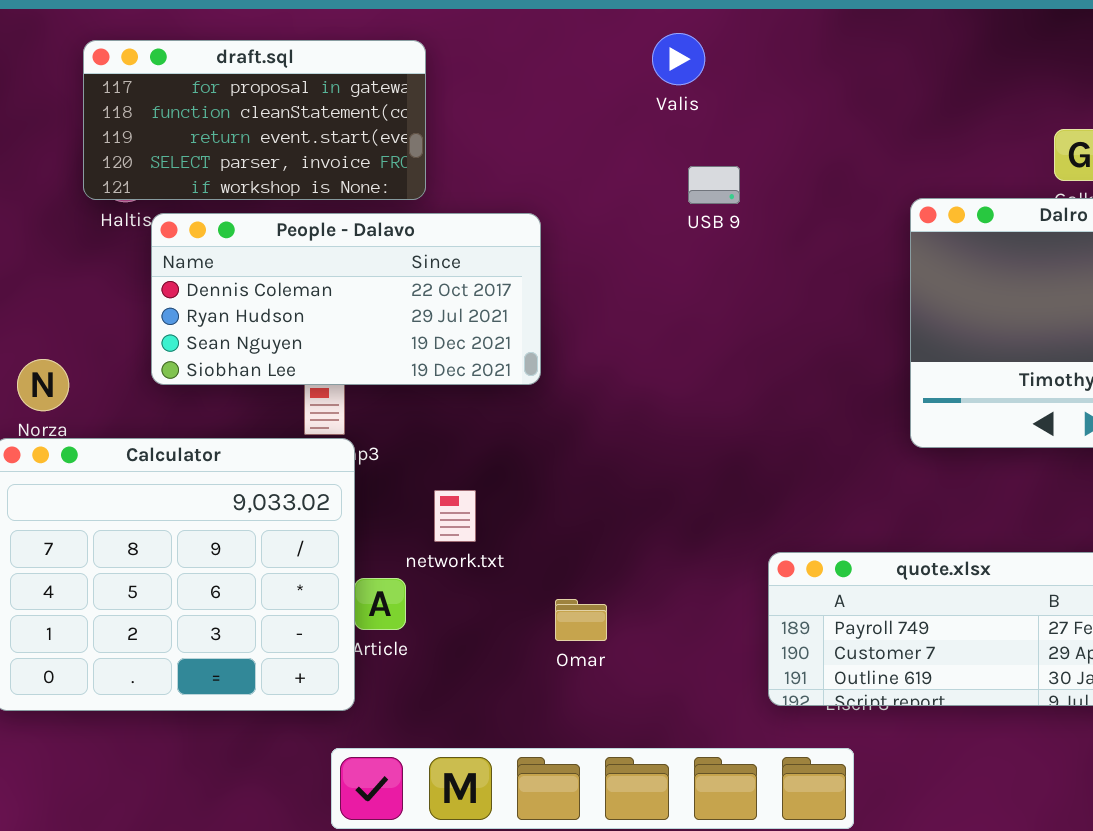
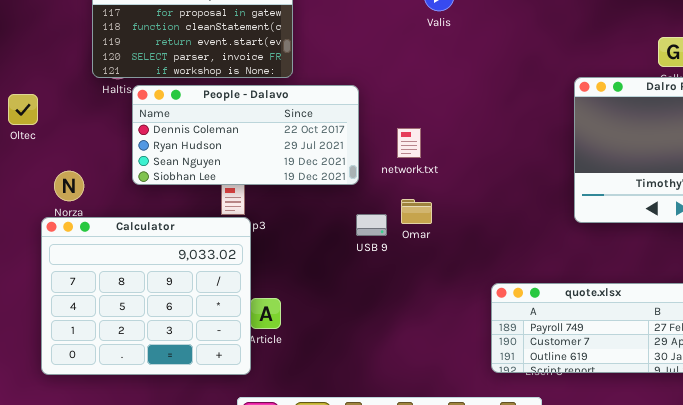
USB 9: [688,166,740,204] -> [356,214,387,236], moved
network.txt: [434,490,476,542] -> [397,128,421,158], moved
Omar: [555,599,607,641] -> [401,199,432,224], moved

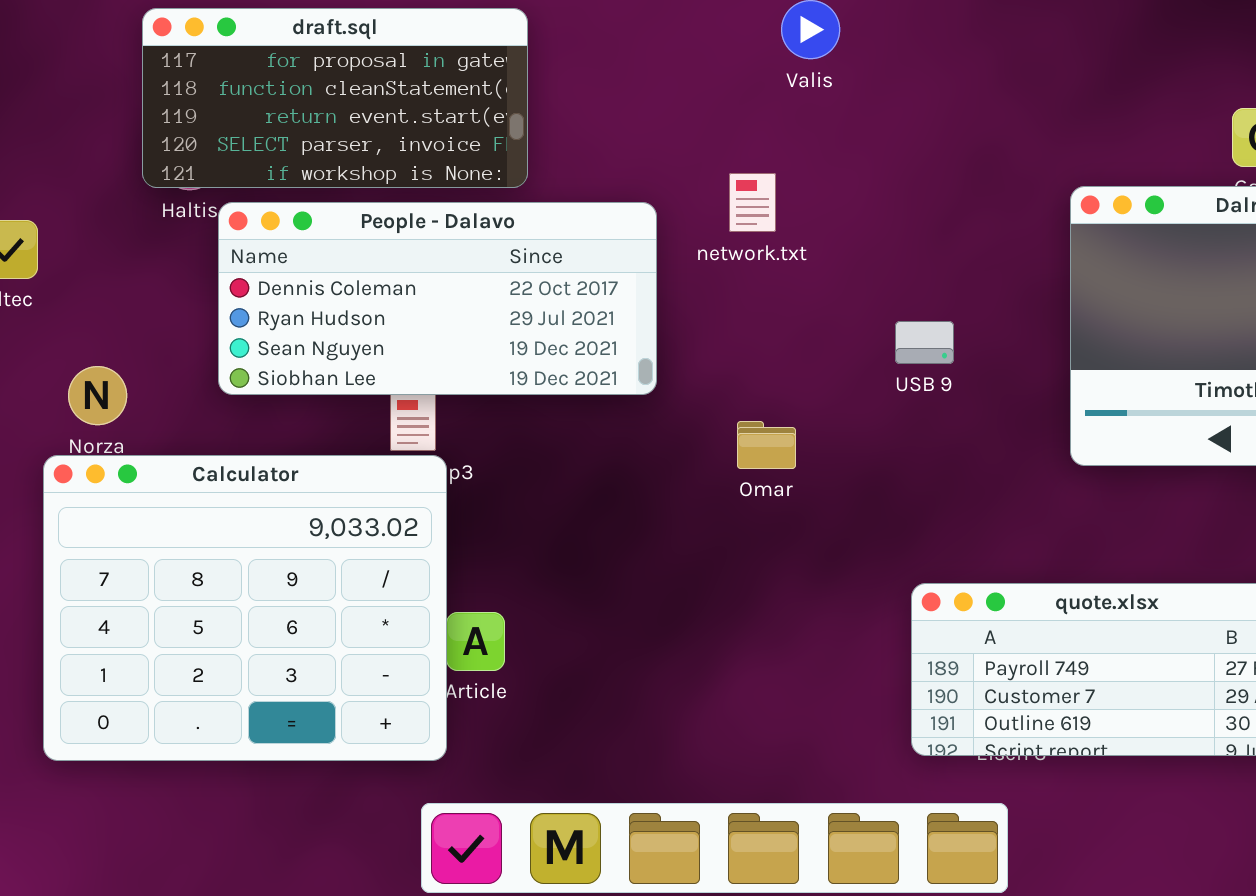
network.txt: [397,128,421,158] -> [729,173,776,232], moved
USB 9: [356,214,387,236] -> [895,321,954,364], moved

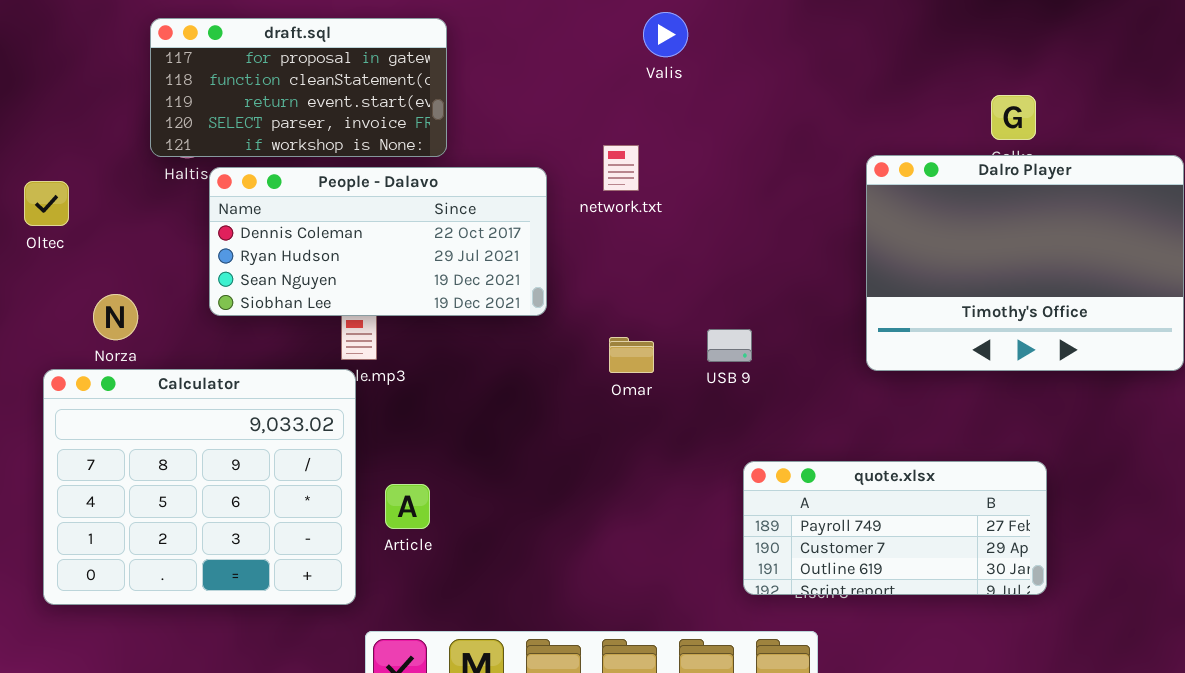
USB 9: [895,321,954,364] -> [707,329,752,362], moved
Calculator: [43,455,447,761] -> [43,369,356,605], moved

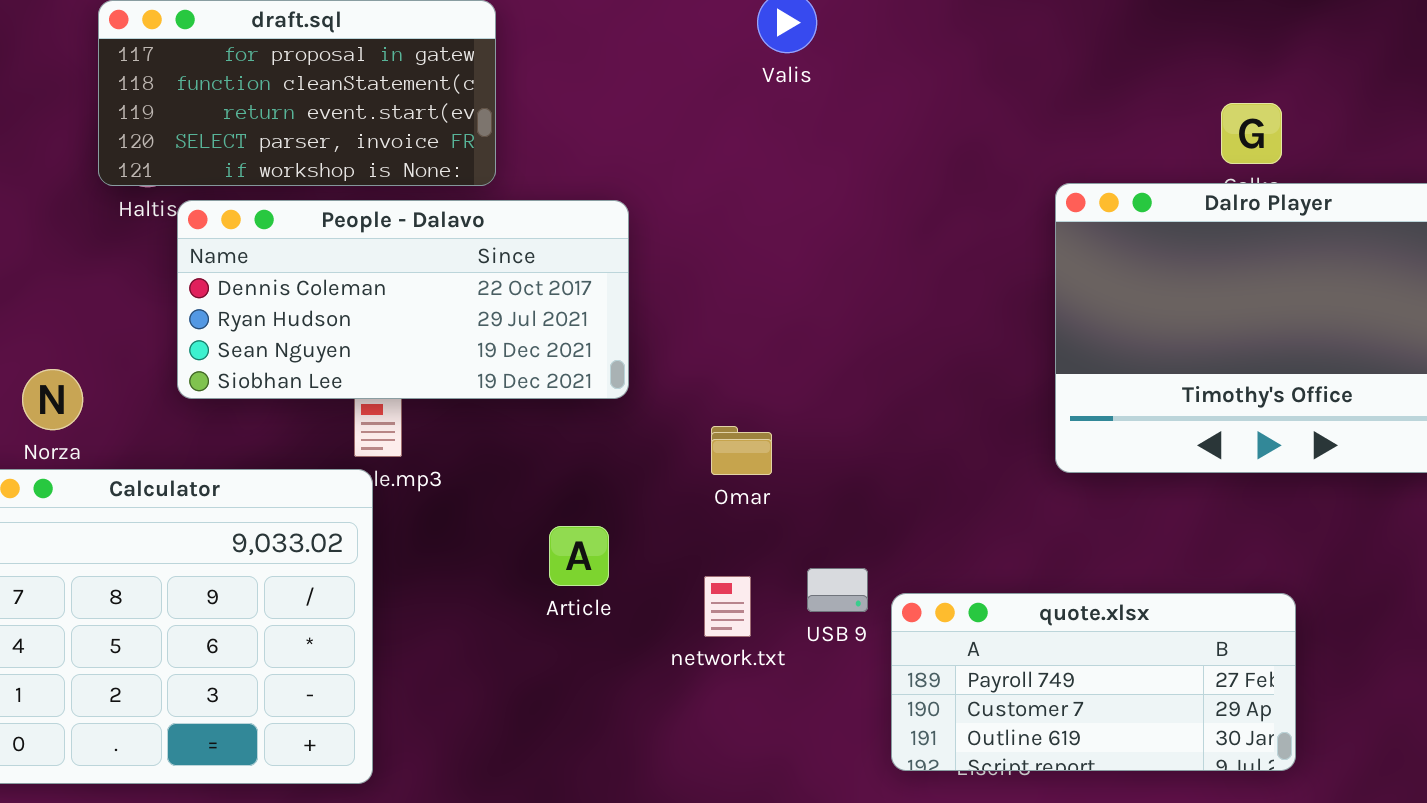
network.txt: [603,145,639,191] -> [704,576,751,637], moved
USB 9: [707,329,752,362] -> [807,568,868,612], moved
Article: [385,484,430,529] -> [549,526,609,586], moved

